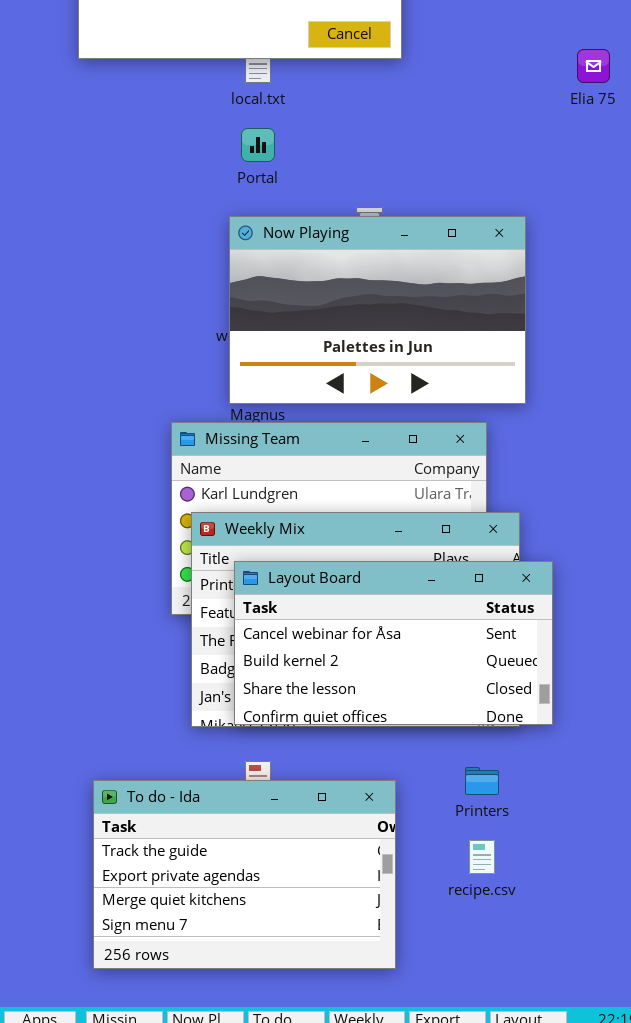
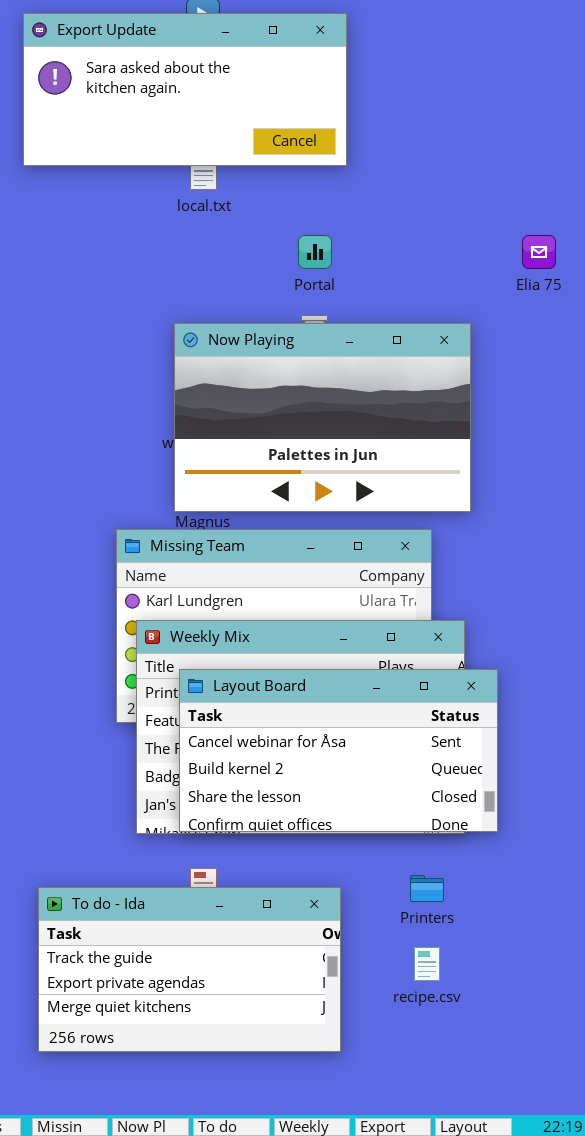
Elia 75: [577,49,610,83] -> [522,235,556,269], moved
Portal: [241,128,275,162] -> [298,235,332,269], moved
To do - Ida: [93,780,396,969] -> [38,887,341,1052], resized

